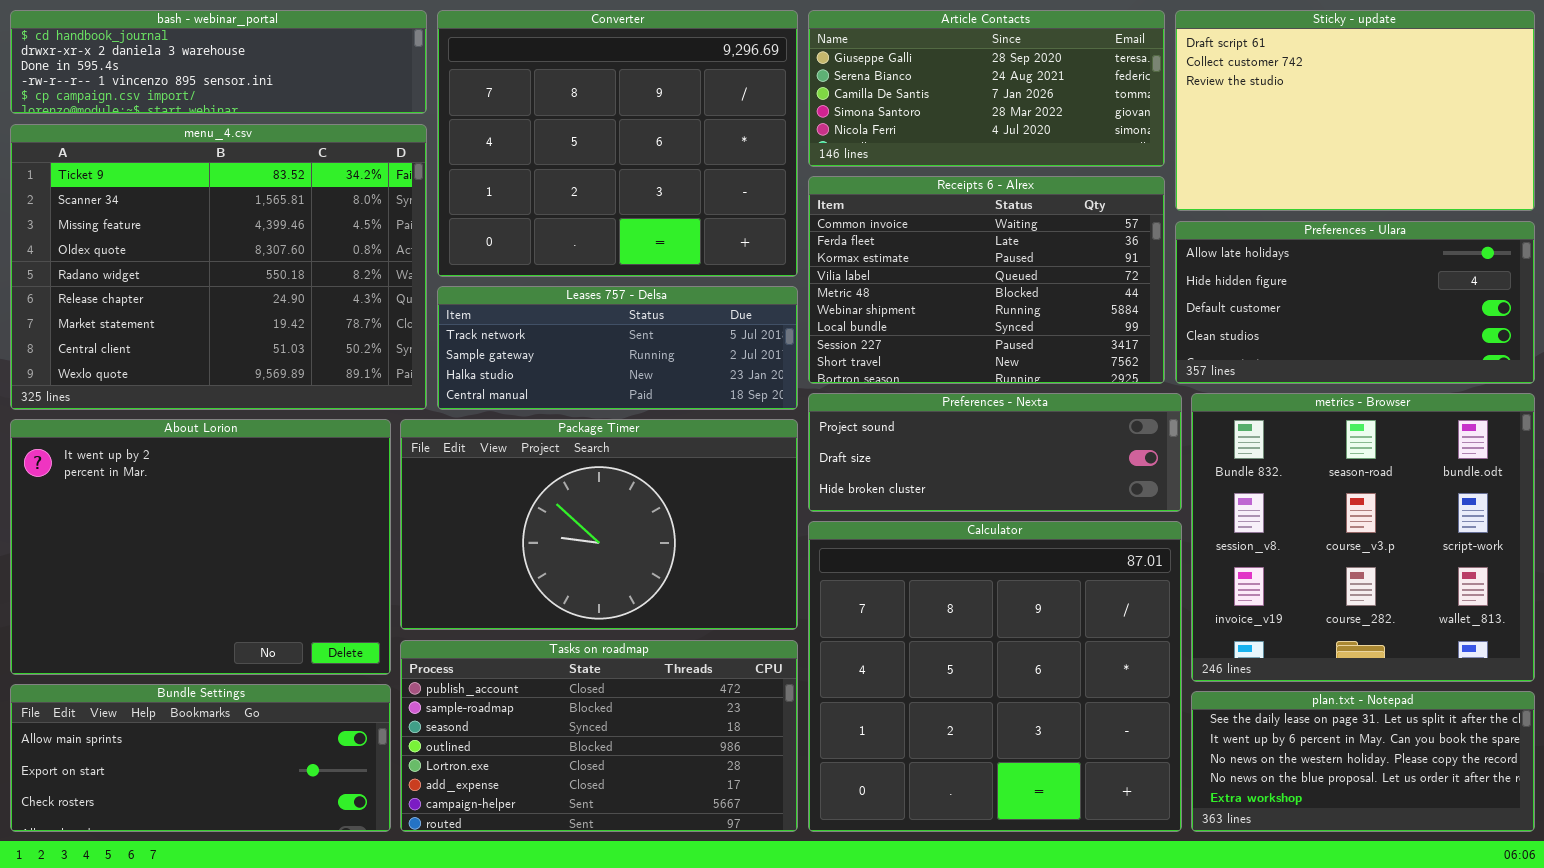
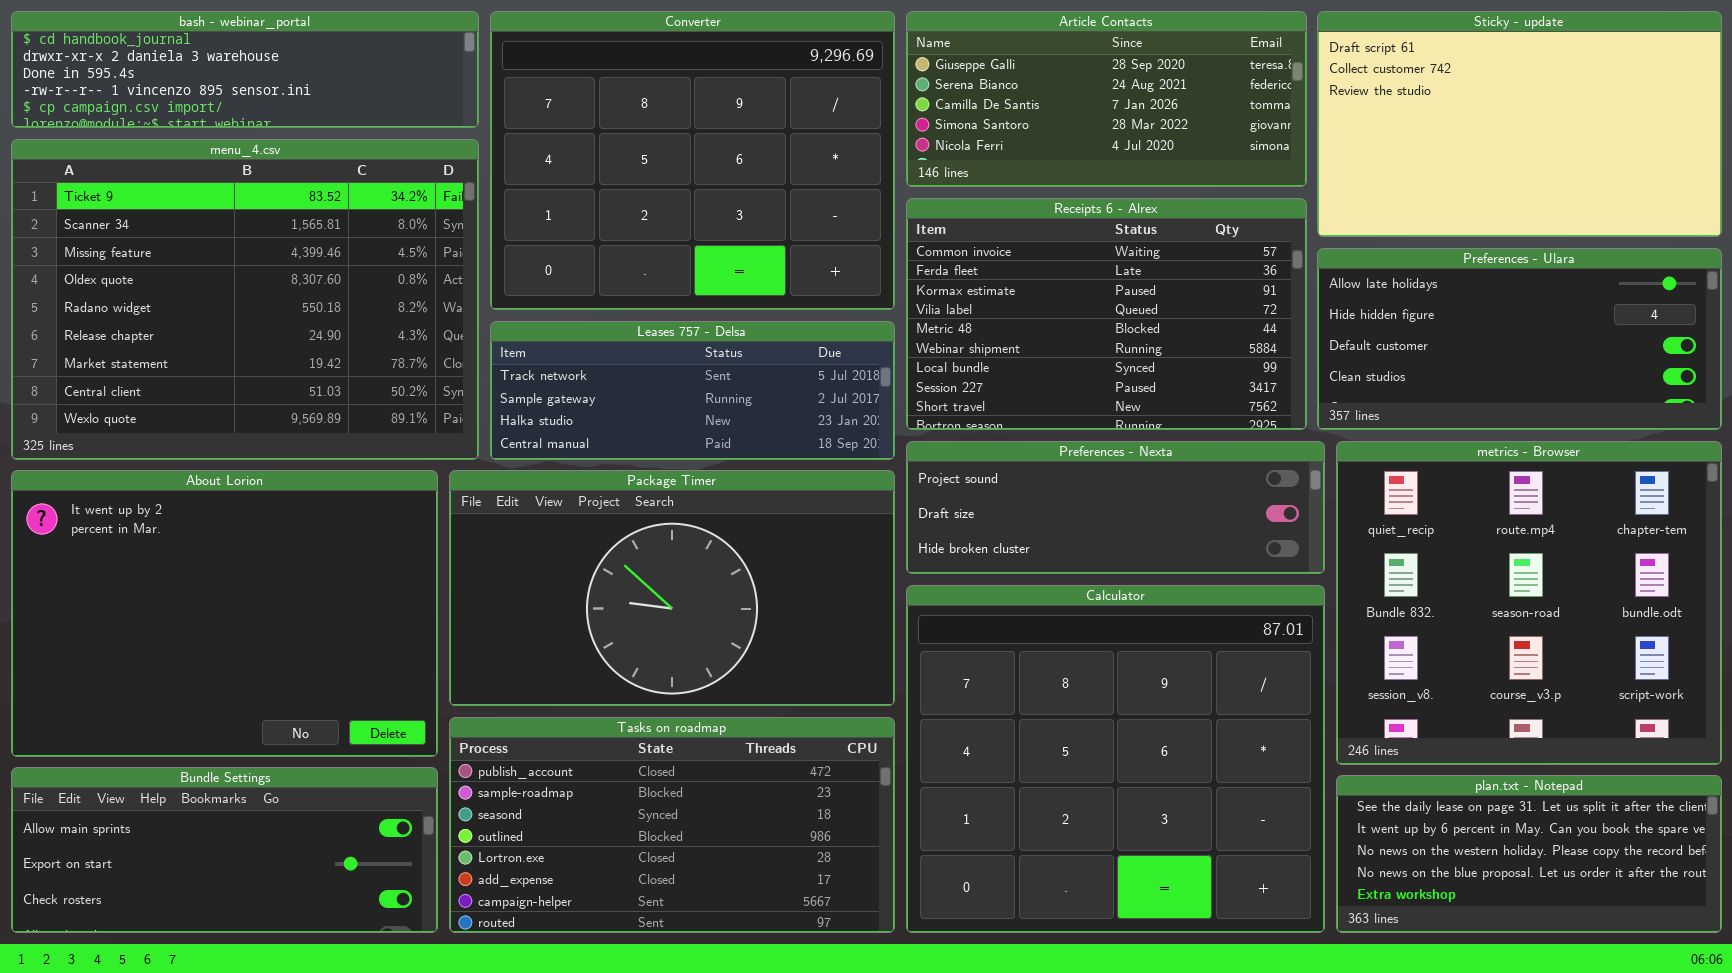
metrics - Browser: [1191,393,1535,682] -> [1336,441,1722,765], scrolled up 1 row

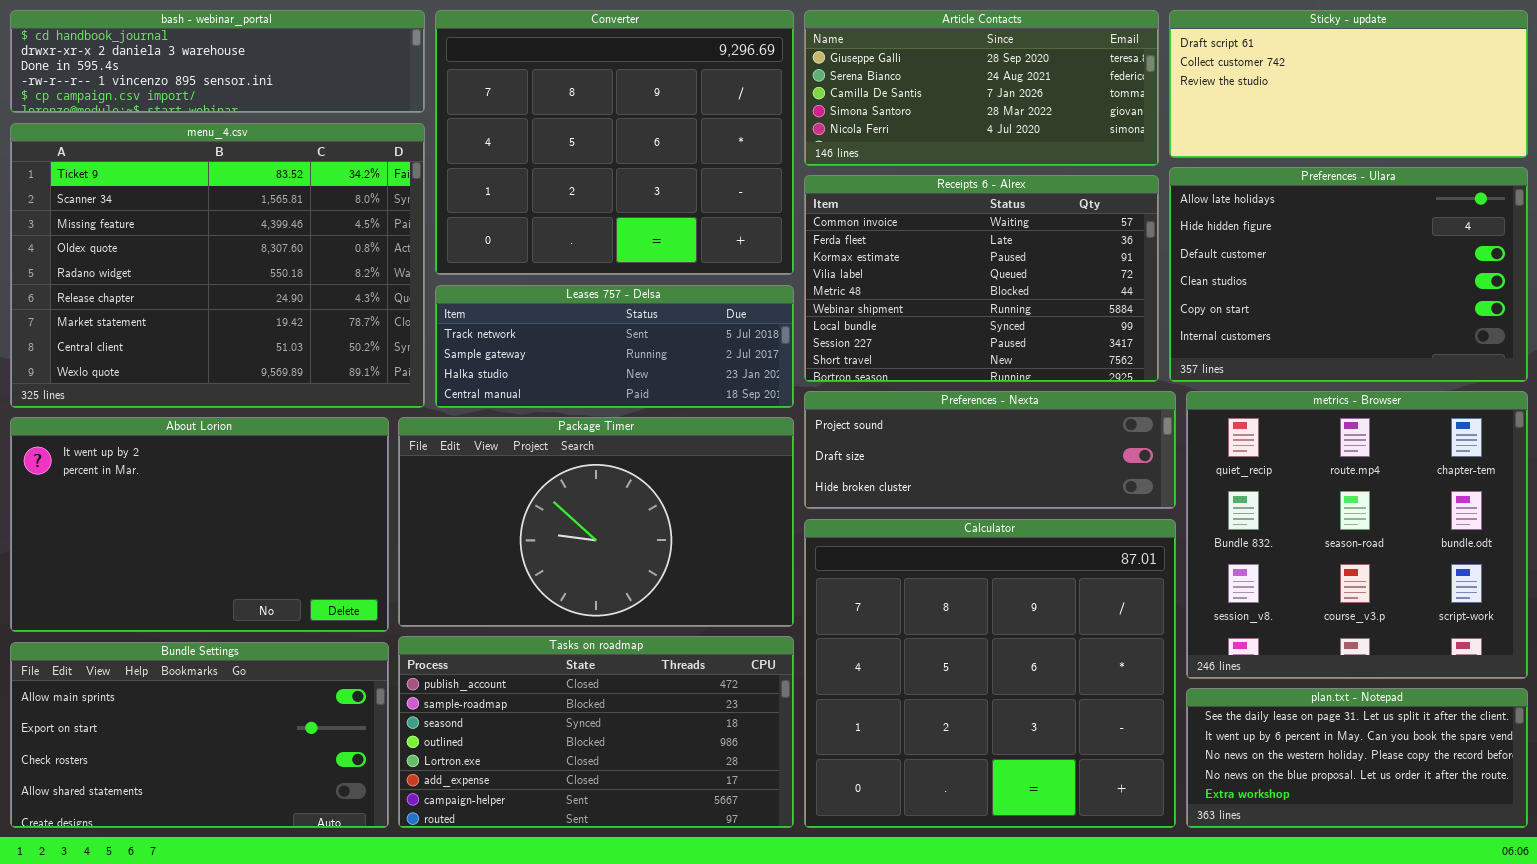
Sticky - update: [1317,11,1722,237] -> [1169,10,1528,158], resized
Preferences - Ulara: [1317,248,1722,430] -> [1169,167,1528,382], resized
About Lorion: [11,470,438,757] -> [10,417,389,632], resized
Bundle Settings: [11,767,438,933] -> [10,642,389,828], resized

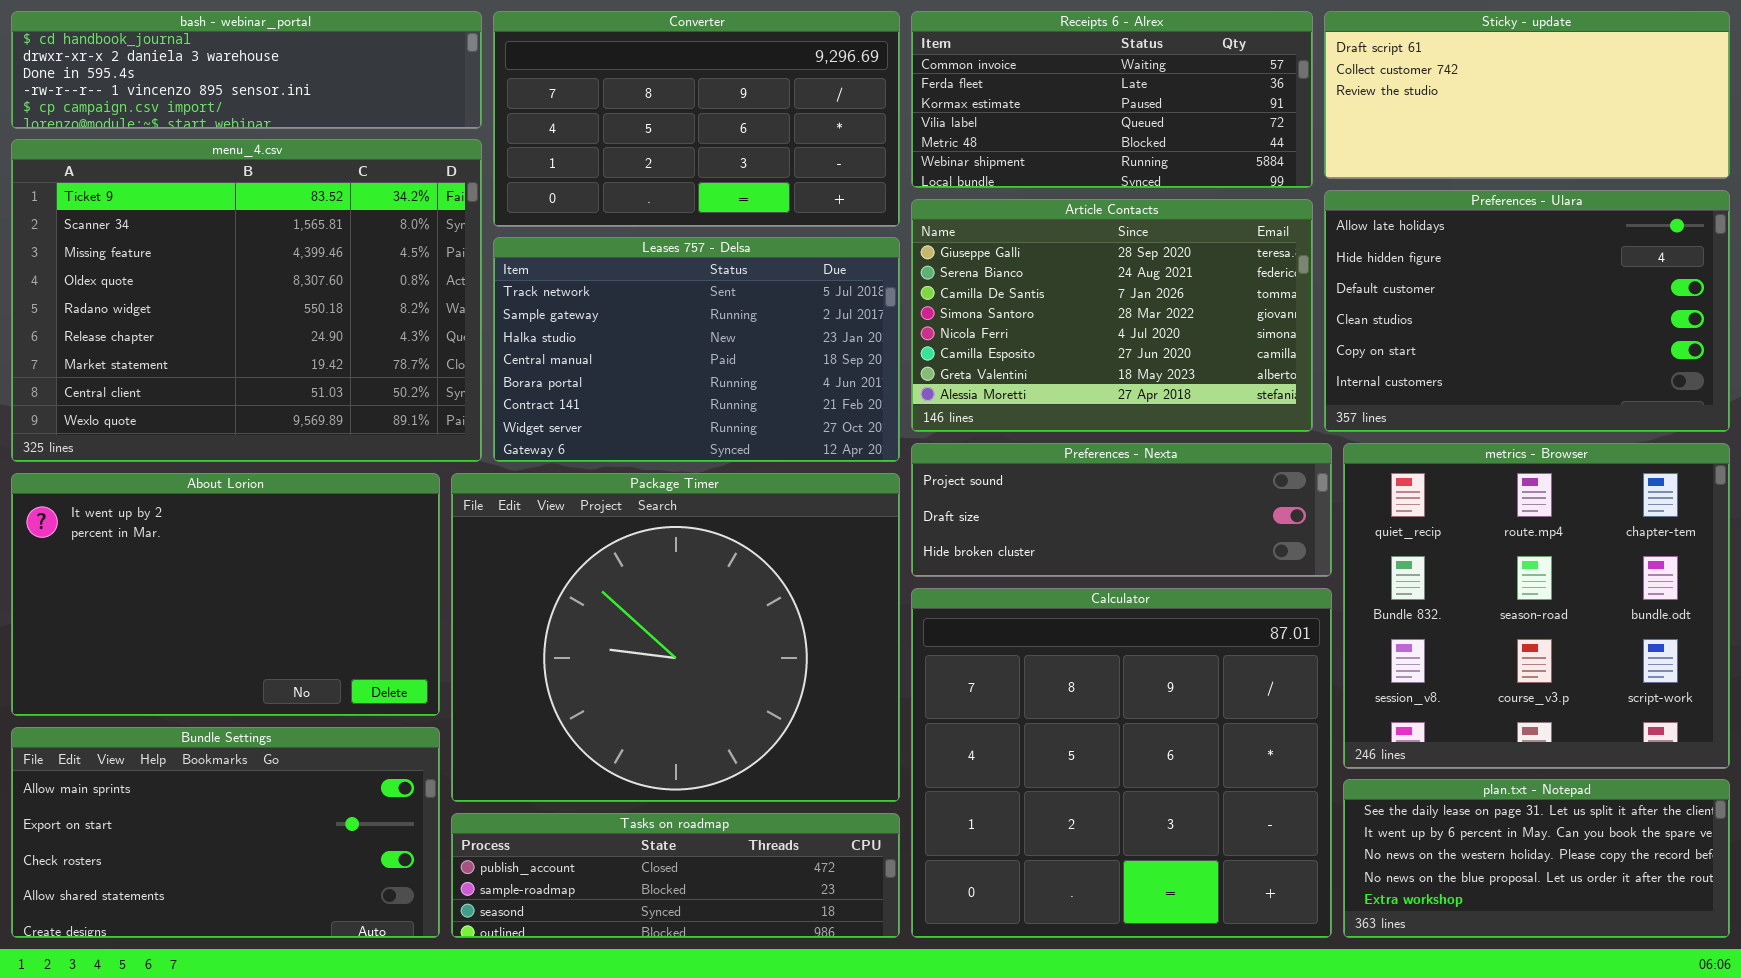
Converter: [435,10,794,275] -> [493,11,900,227], resized
Article Contacts: [804,10,1159,166] -> [911,199,1313,432], moved, resized
Receipts 6 - Alrex: [804,175,1159,382] -> [911,11,1313,188], moved, resized
Leases 757 - Delsa: [435,285,794,408] -> [493,237,900,462], resized
Package Timer: [398,417,794,627] -> [451,473,900,802], resized
Tasks on roadmap: [398,636,794,828] -> [451,813,900,938], resized

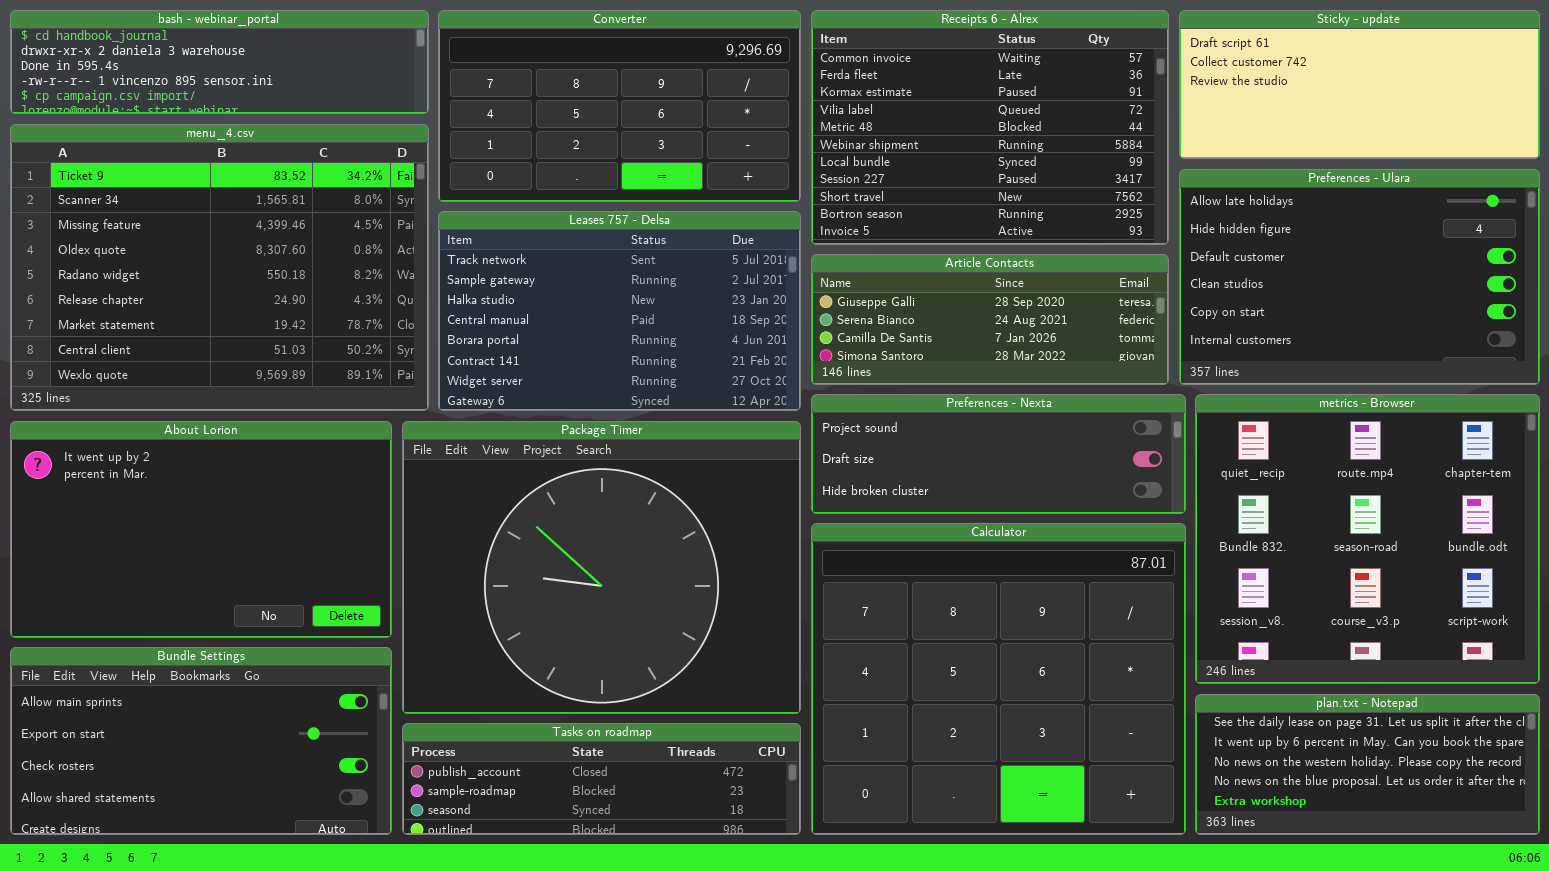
Receipts 6 - Alrex: [911,11,1313,188] -> [811,10,1169,245], resized
Article Contacts: [911,199,1313,432] -> [811,254,1169,385], resized

